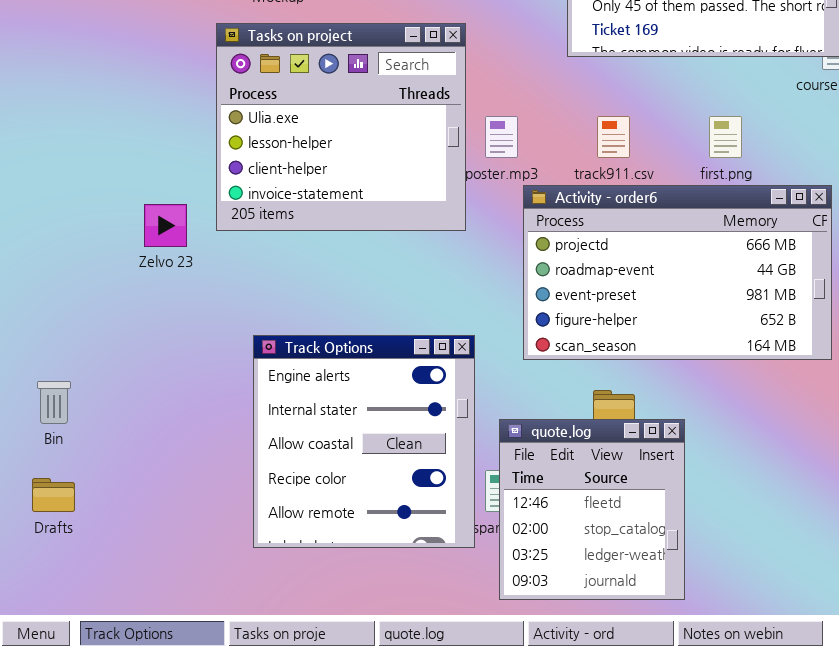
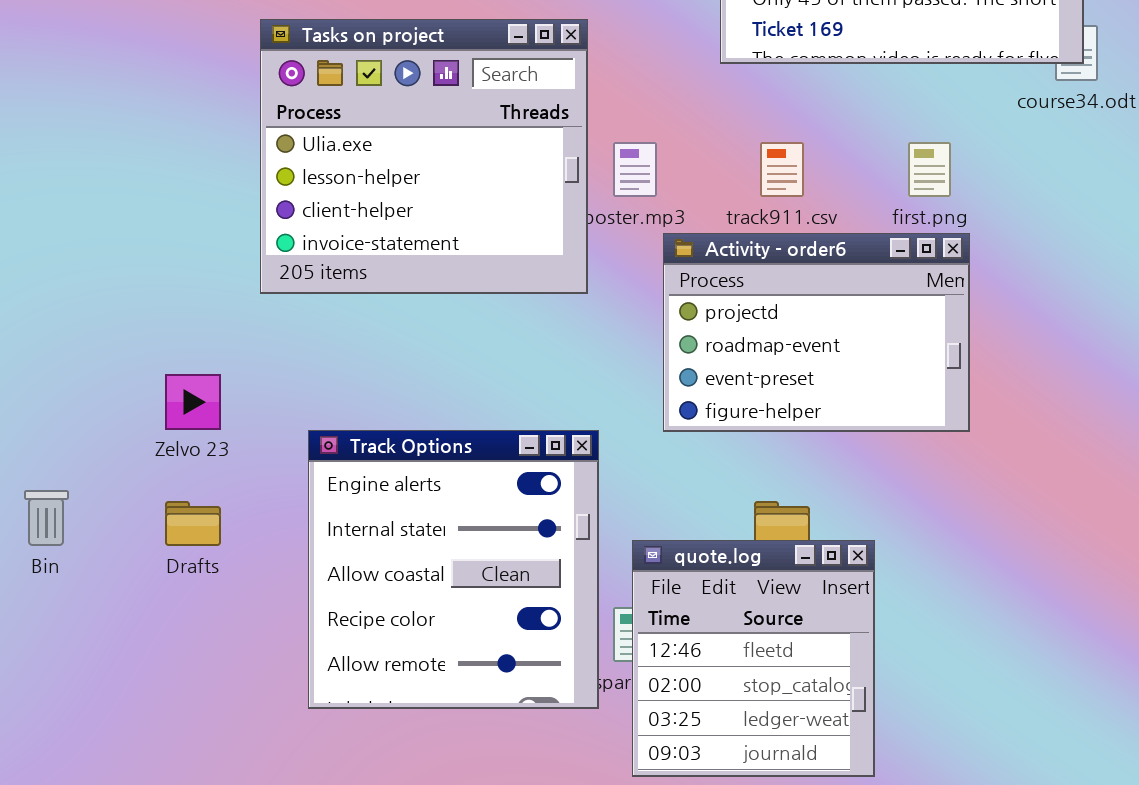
Activity - order6: [523,185,832,360] -> [663,233,970,432], resized
Zelvo 23: [144,204,187,247] -> [165,374,221,430], moved
Drafts: [32,478,75,512] -> [165,501,221,546], moved

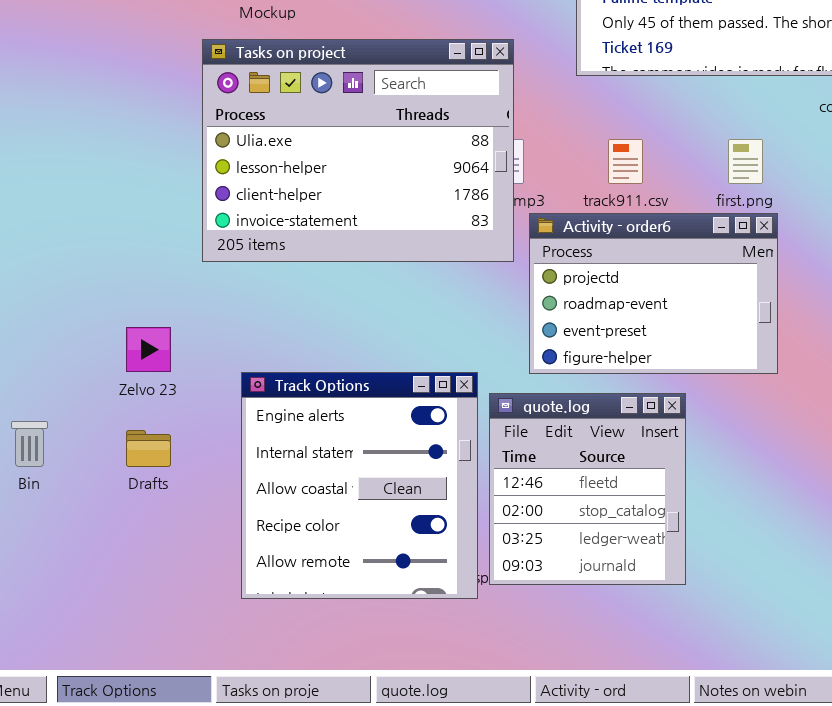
Tasks on project: [260,19,588,294] -> [202,39,514,262], resized
quote.log: [632,540,875,777] -> [489,393,686,585], moved

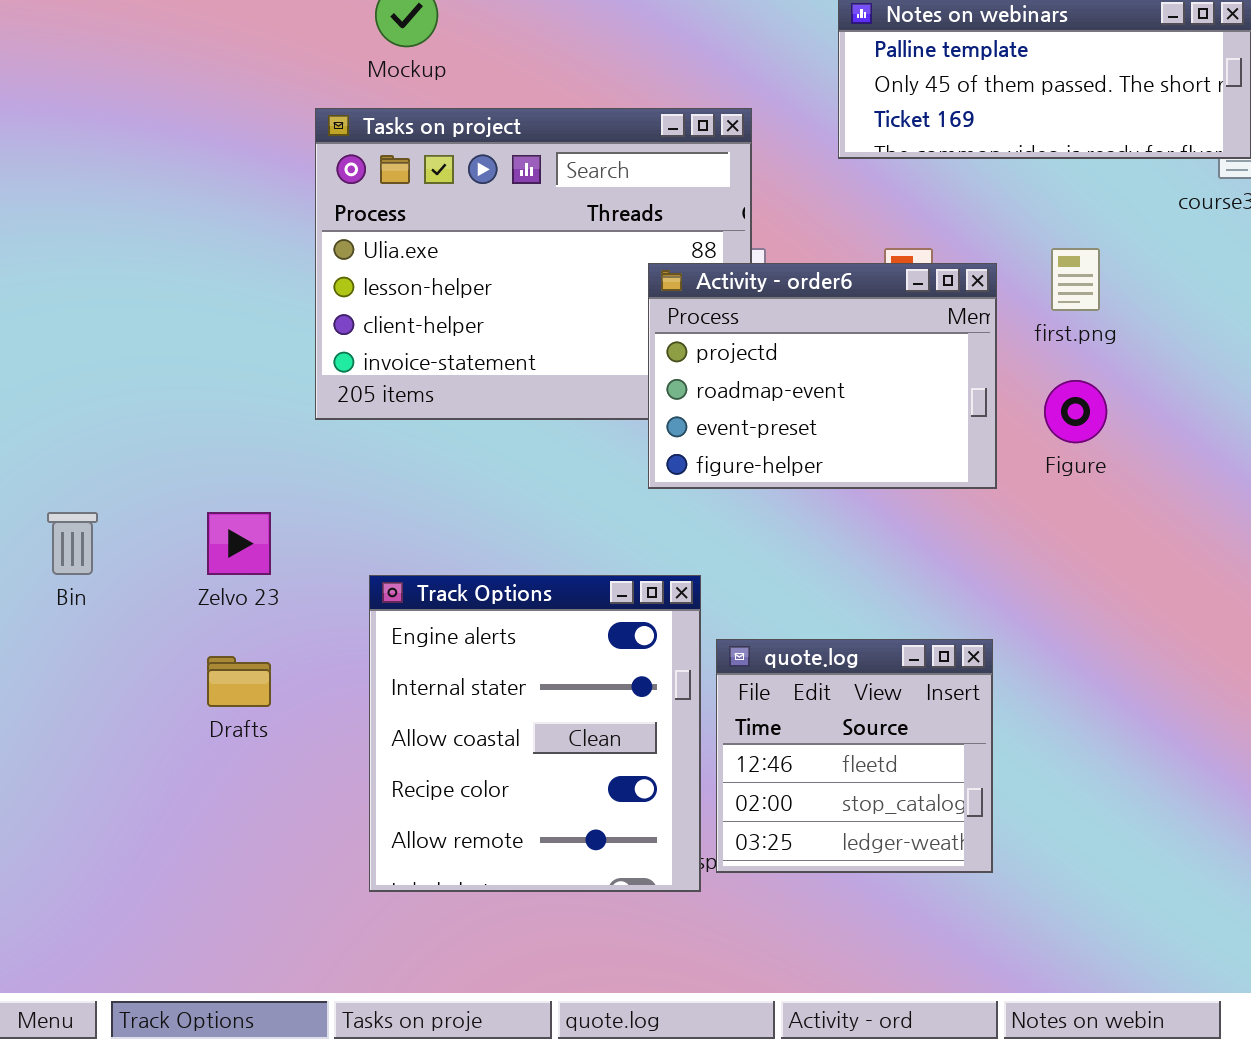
Activity - order6: [529,213,778,374] -> [648,263,997,489], moved
quote.log: [489,393,686,585] -> [716,639,993,873], resized
Bin: [11,421,48,467] -> [47,512,98,575], moved

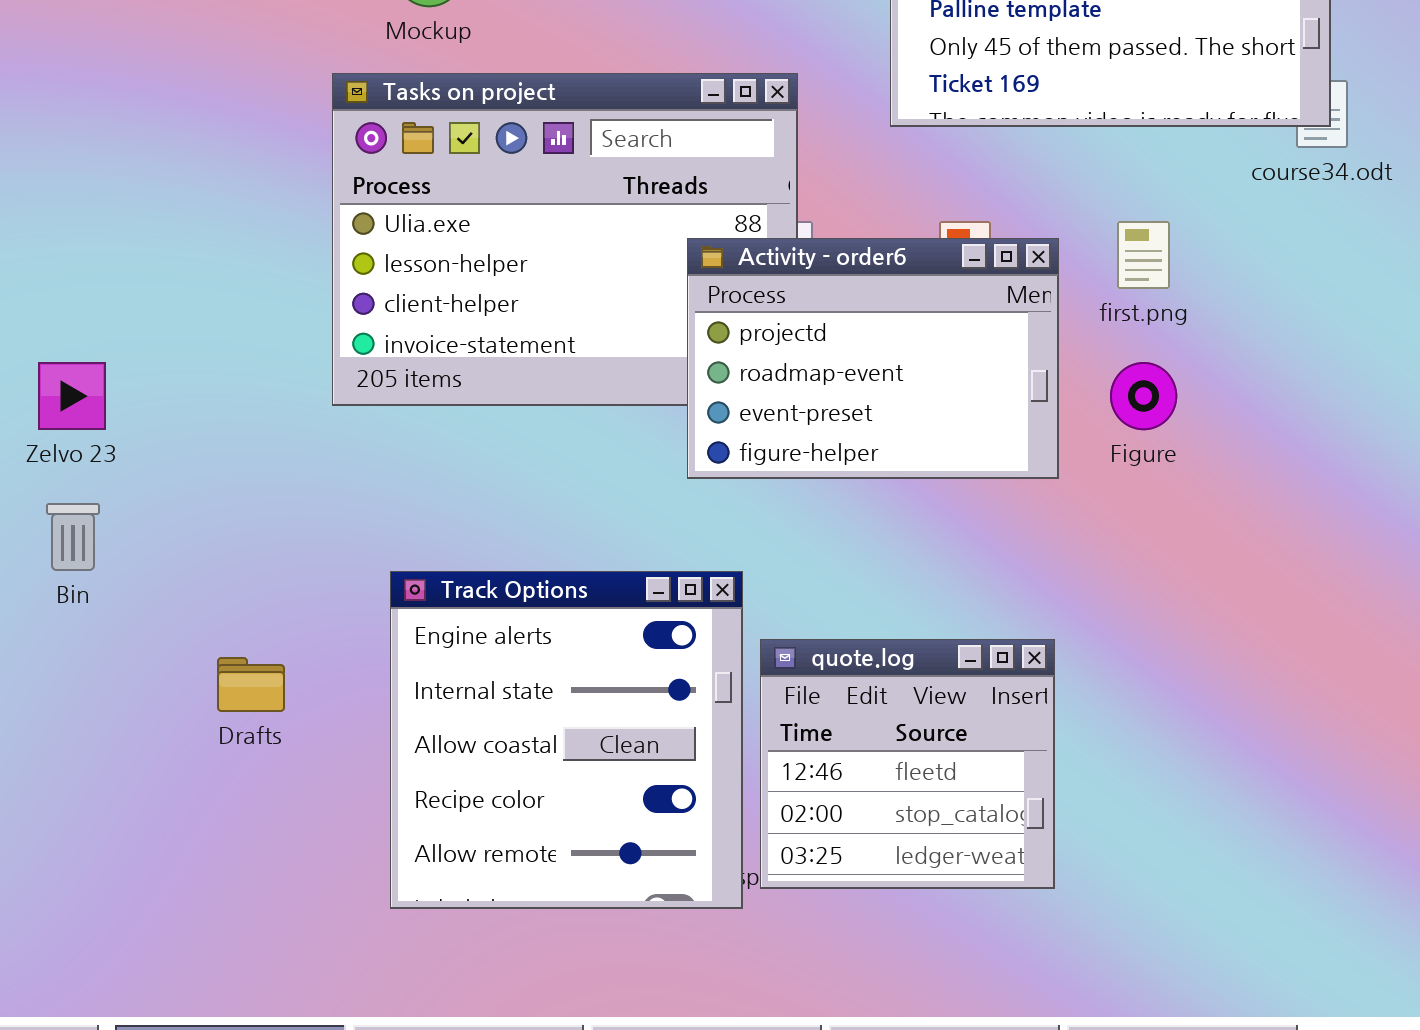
Zelvo 23: [207,512,271,575] -> [38,362,106,430], moved

